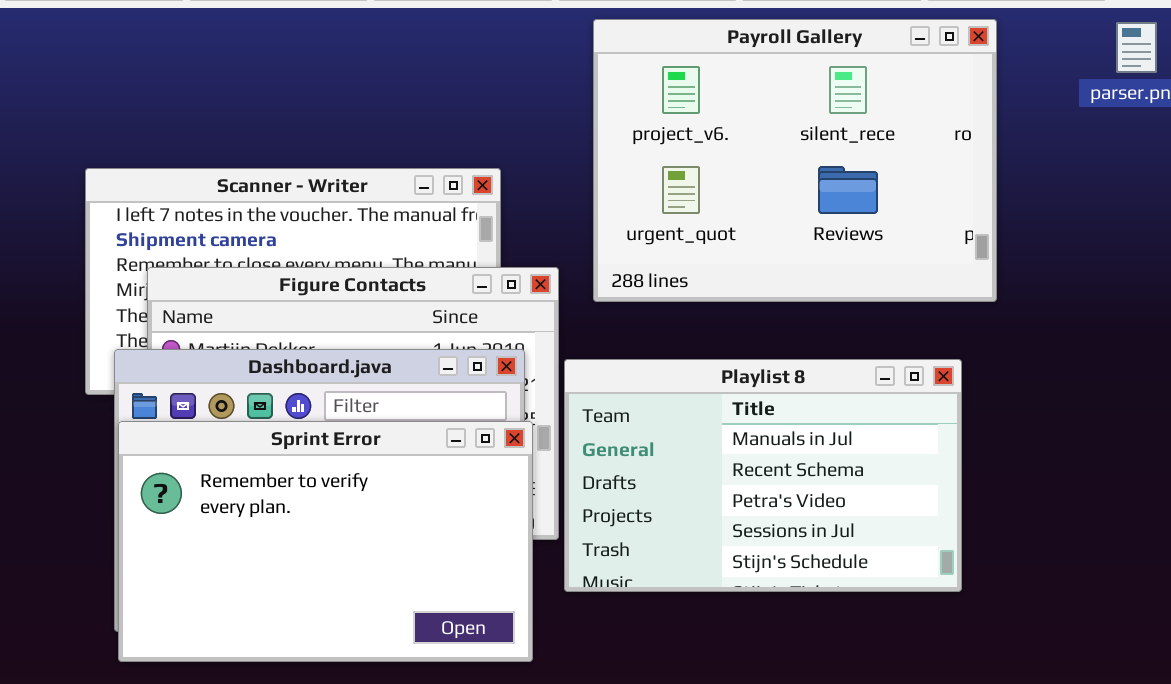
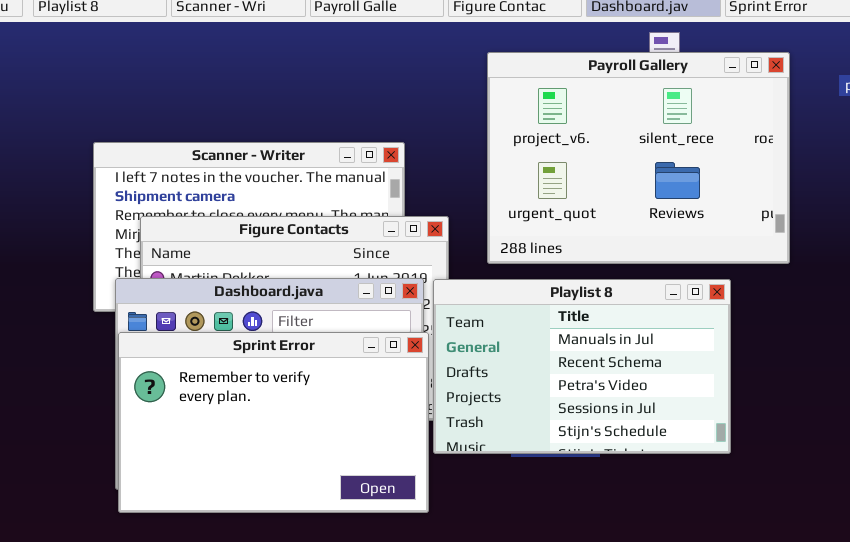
Payroll Gallery: [593,19,997,302] -> [487,52,790,264], moved
Playlist 8: [564,359,962,592] -> [433,279,731,454], moved

